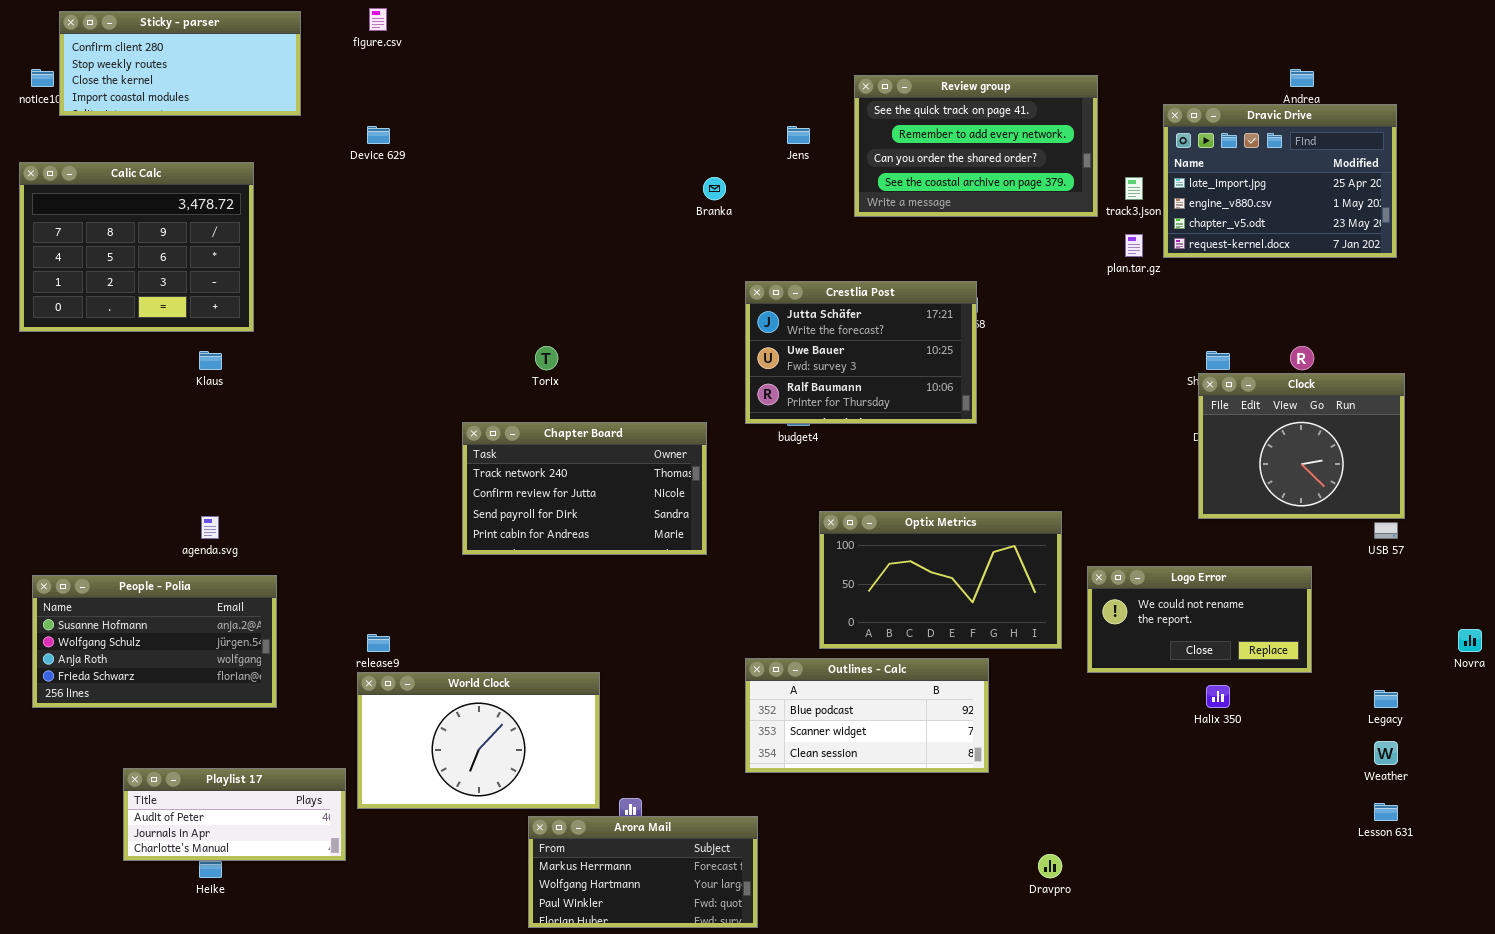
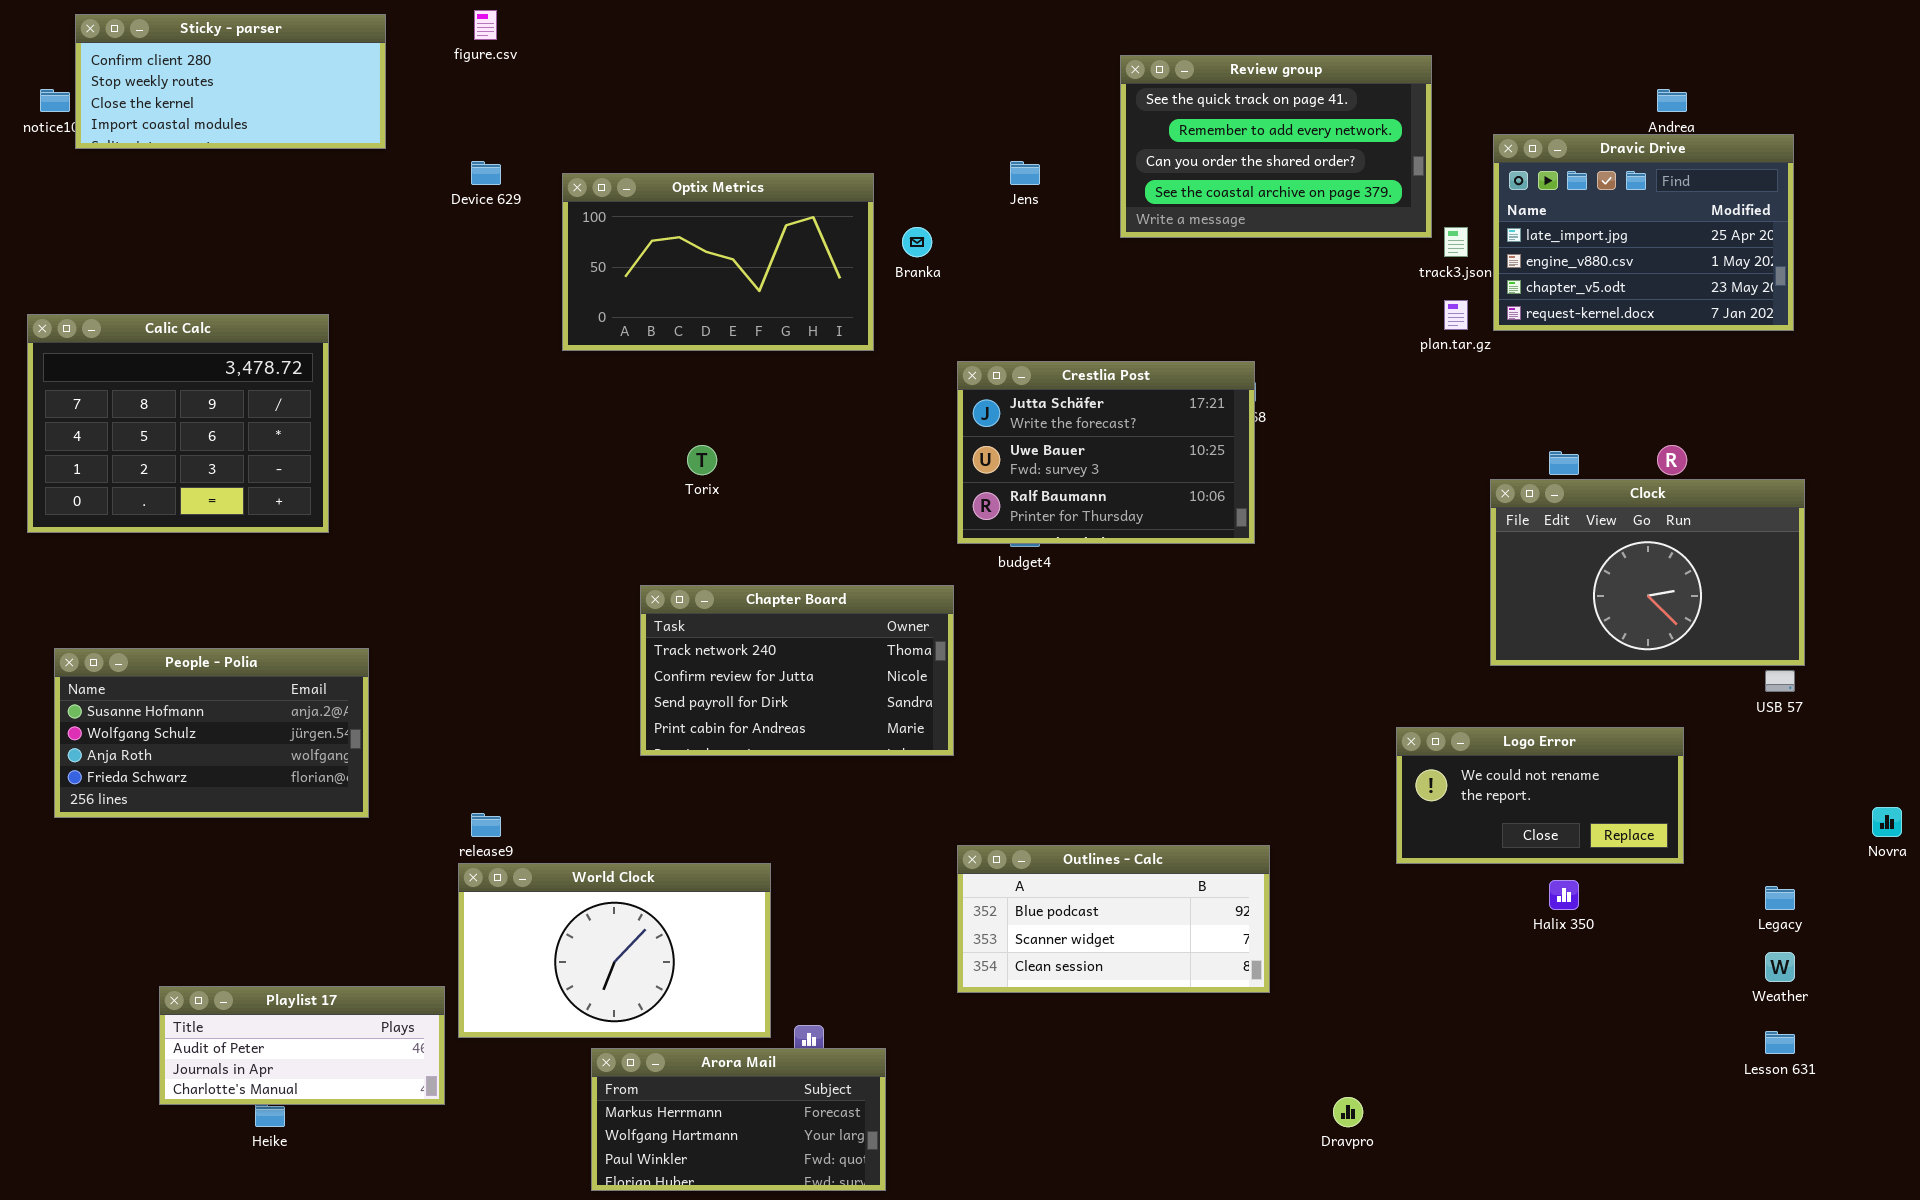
Review group: [854,75,1098,217] -> [1120,55,1432,238], moved
Calic Calc: [19,162,254,332] -> [27,314,329,533], moved
Clock: [1198,373,1405,519] -> [1490,479,1805,666], resized
Chapter Board: [462,422,707,555] -> [640,585,954,756], moved
Optix Metrics: [819,511,1062,649] -> [562,173,874,351], moved
People - Polia: [32,575,277,708] -> [54,648,369,818], moved
Arora Mail: [528,816,758,928] -> [591,1048,886,1191], moved

